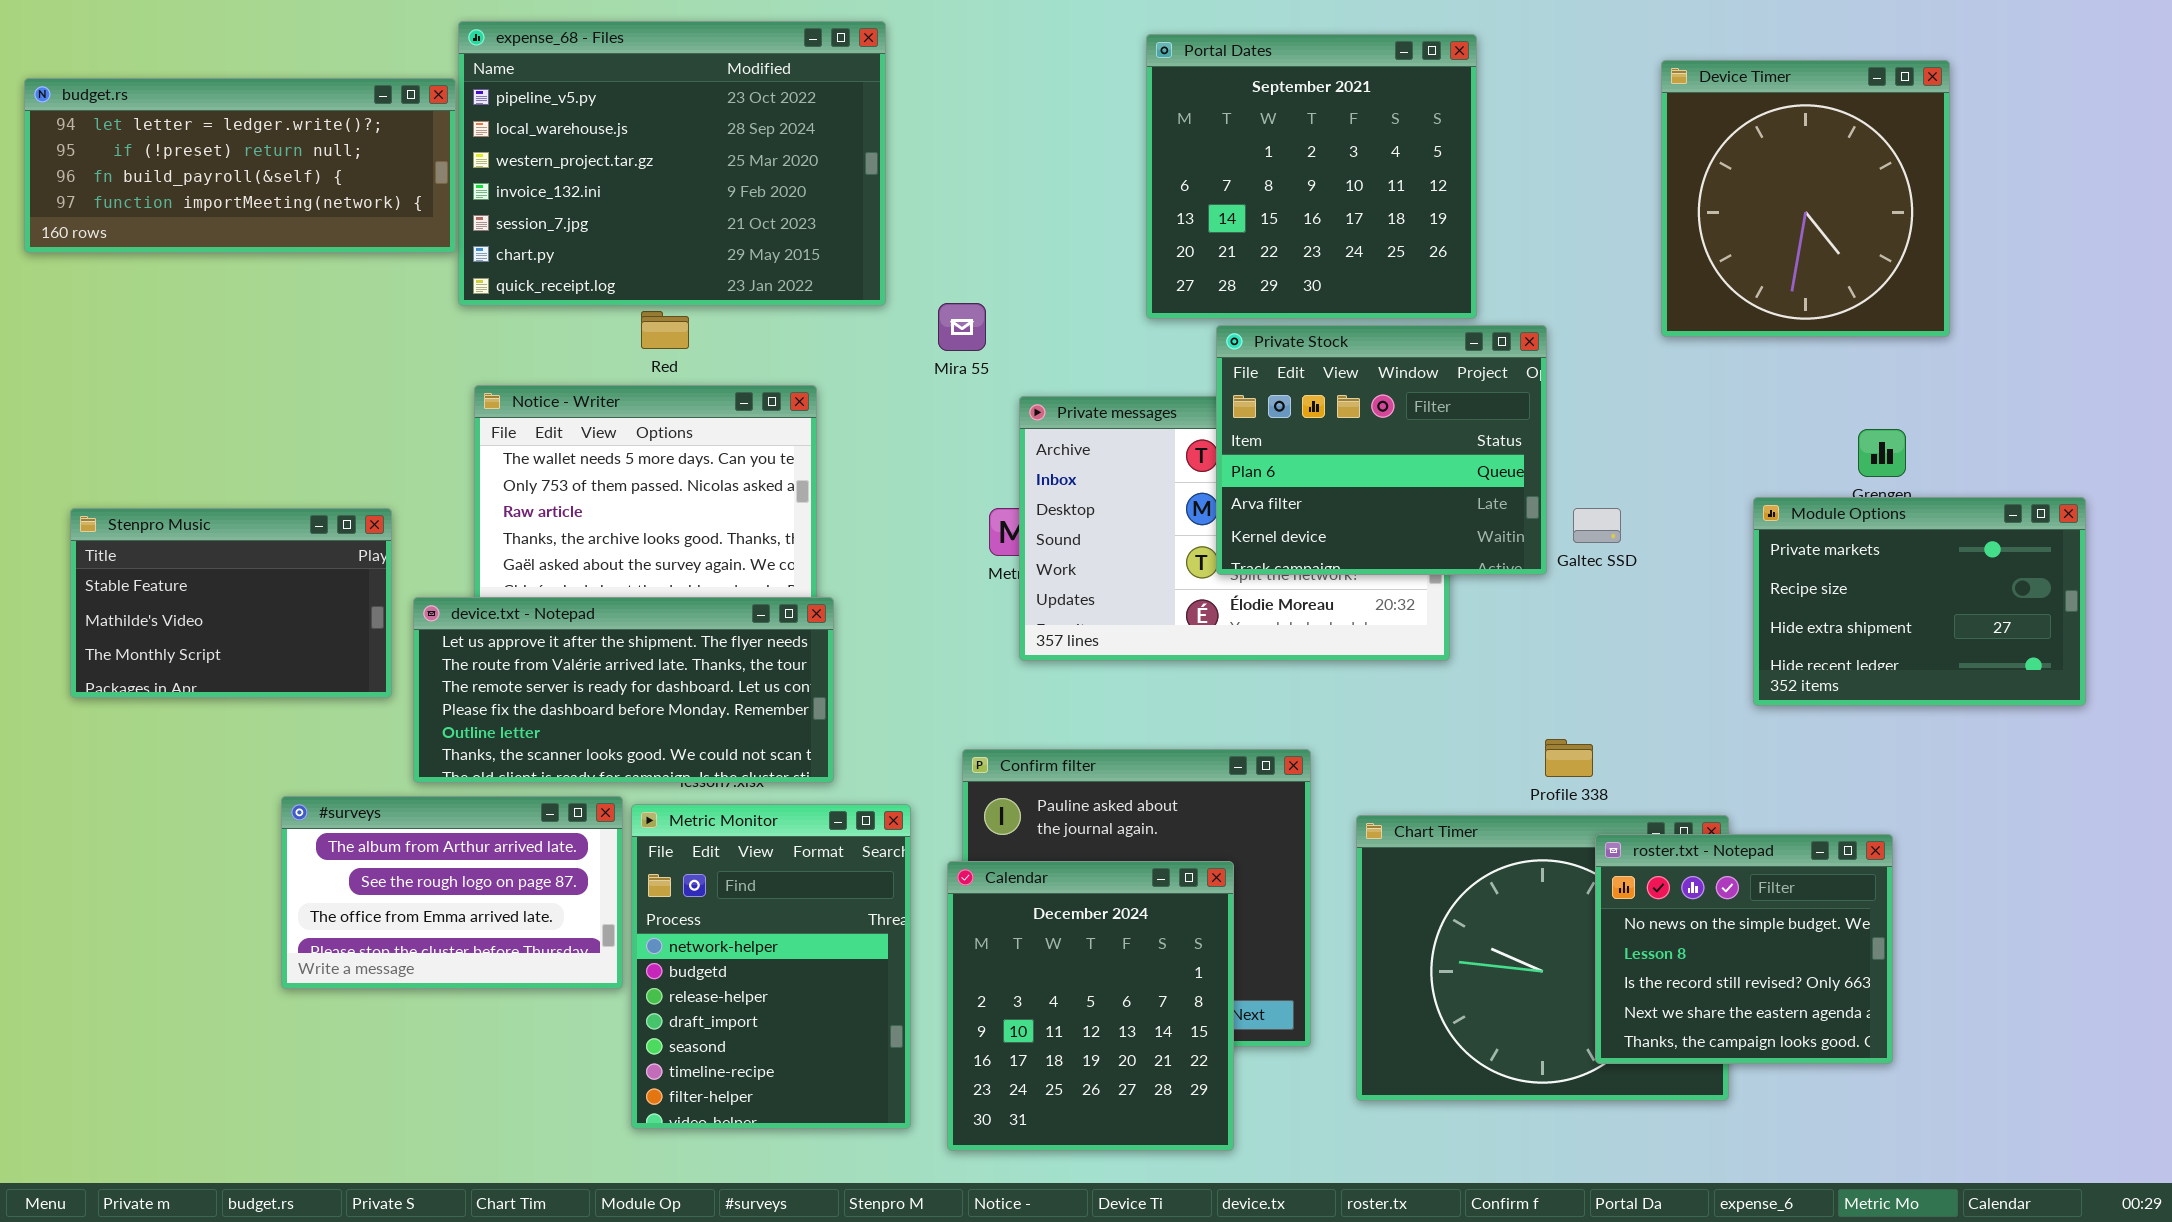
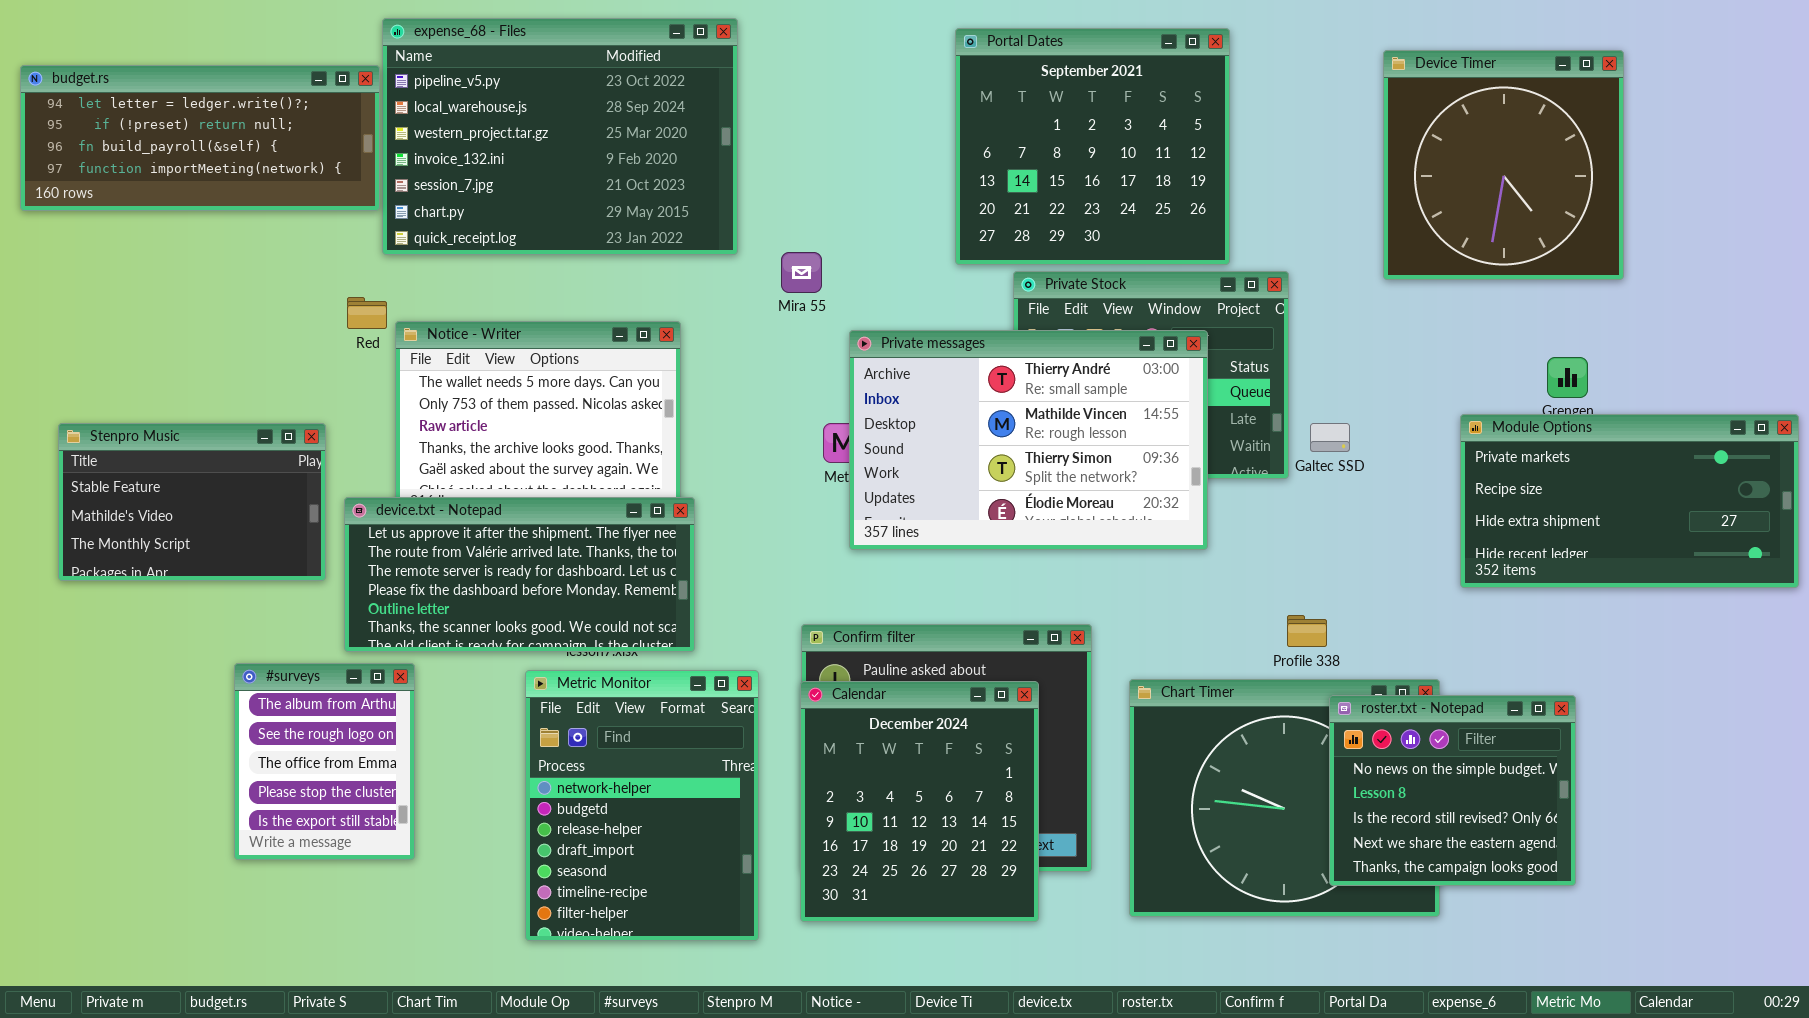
Red: [641,311,689,349] -> [347,297,387,329], moved
Private messages: [1019,396,1450,661] -> [849,330,1208,550], raised
Module Options: [1753,497,2086,706] -> [1460,414,1799,588], resized
#surveys: [281,796,623,989] -> [234,663,415,860], resized
Calendar: [947,861,1234,1151] -> [800,681,1039,922], moved

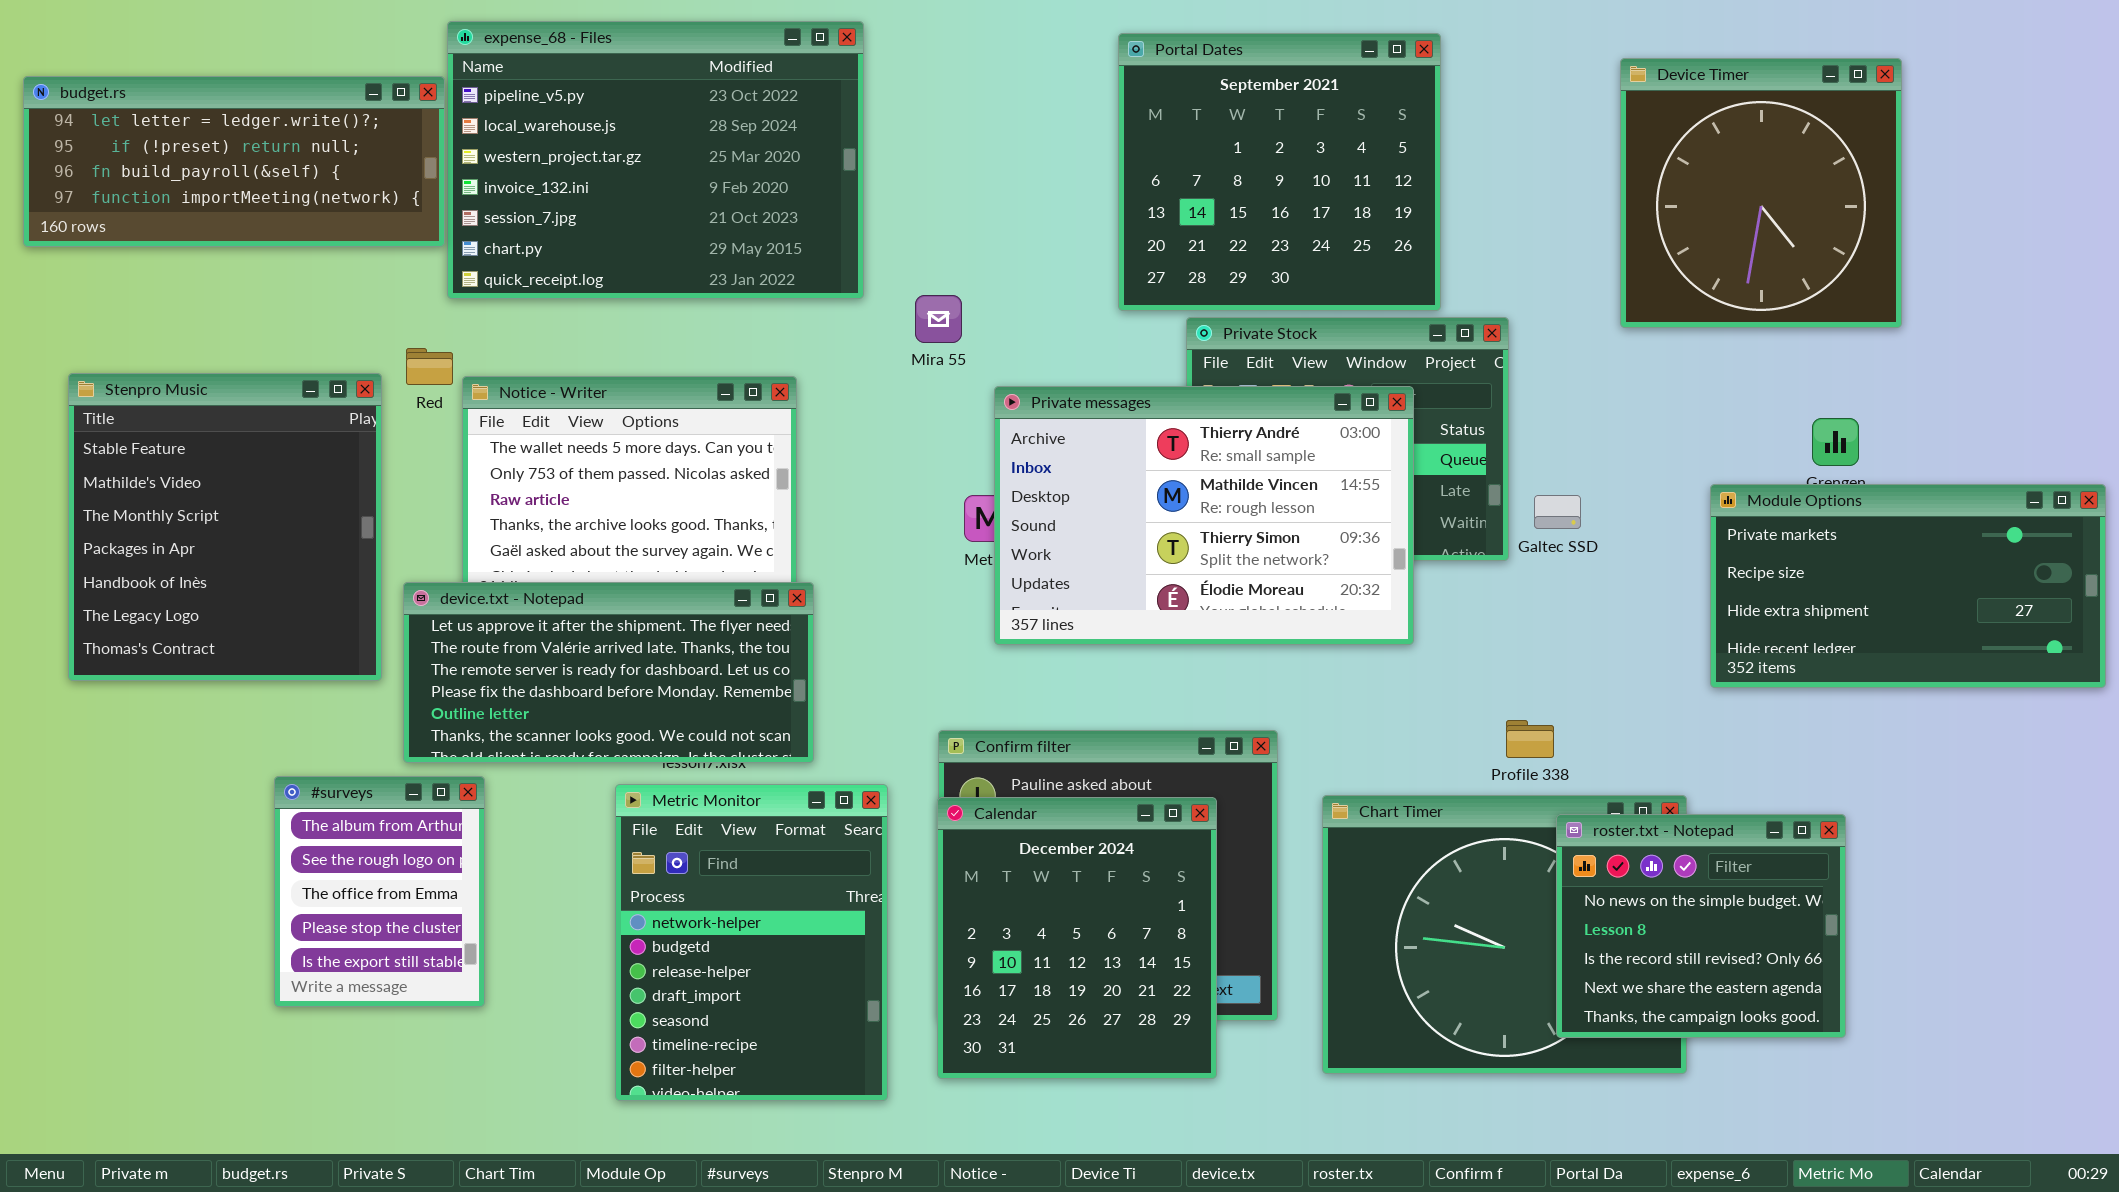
Stenpro Music: [58,423,326,581] -> [68,373,382,681], resized

